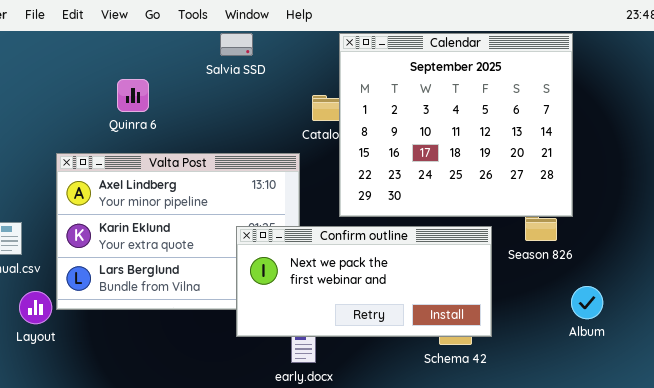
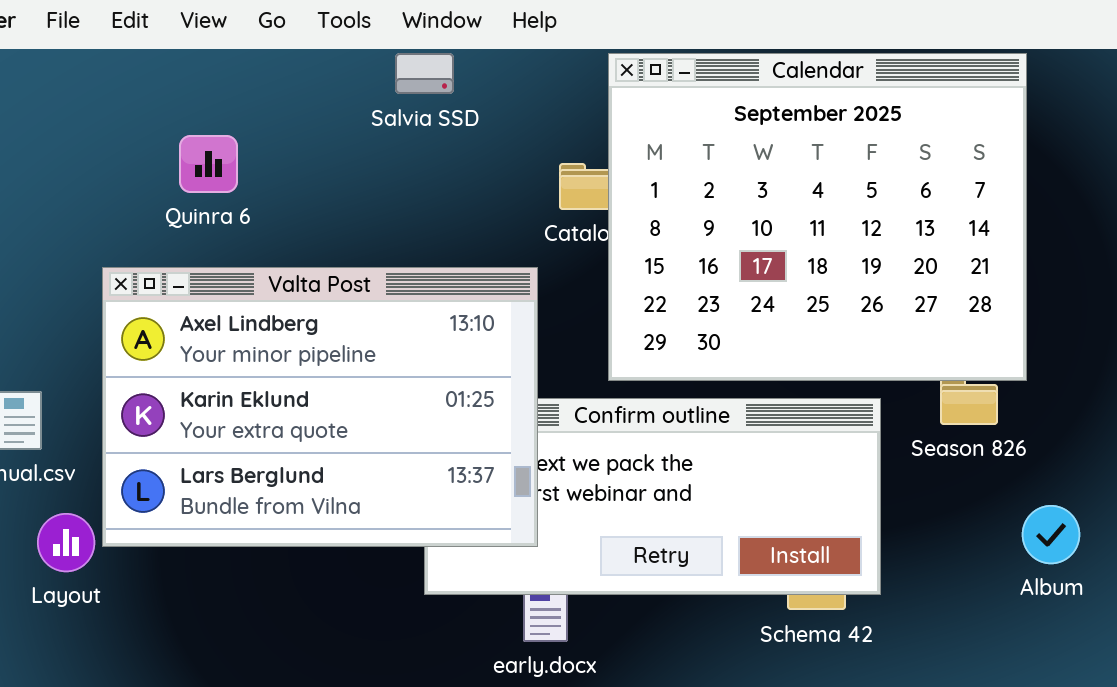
Quinra 6: [117,79,149,112] -> [179,135,238,193], moved
Valta Post: [56,153,300,310] -> [102,267,538,547], raised

